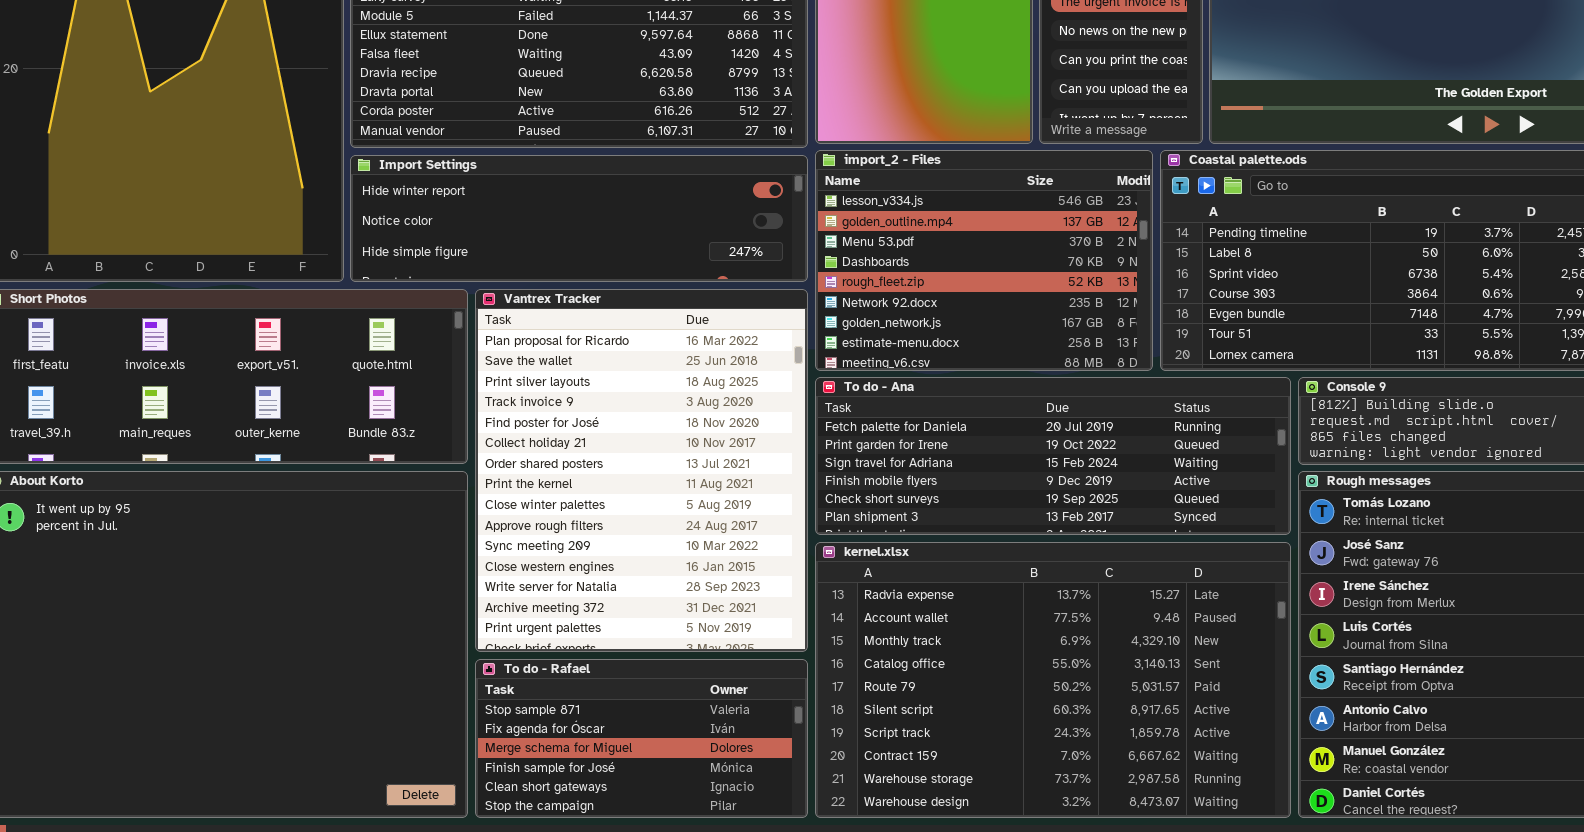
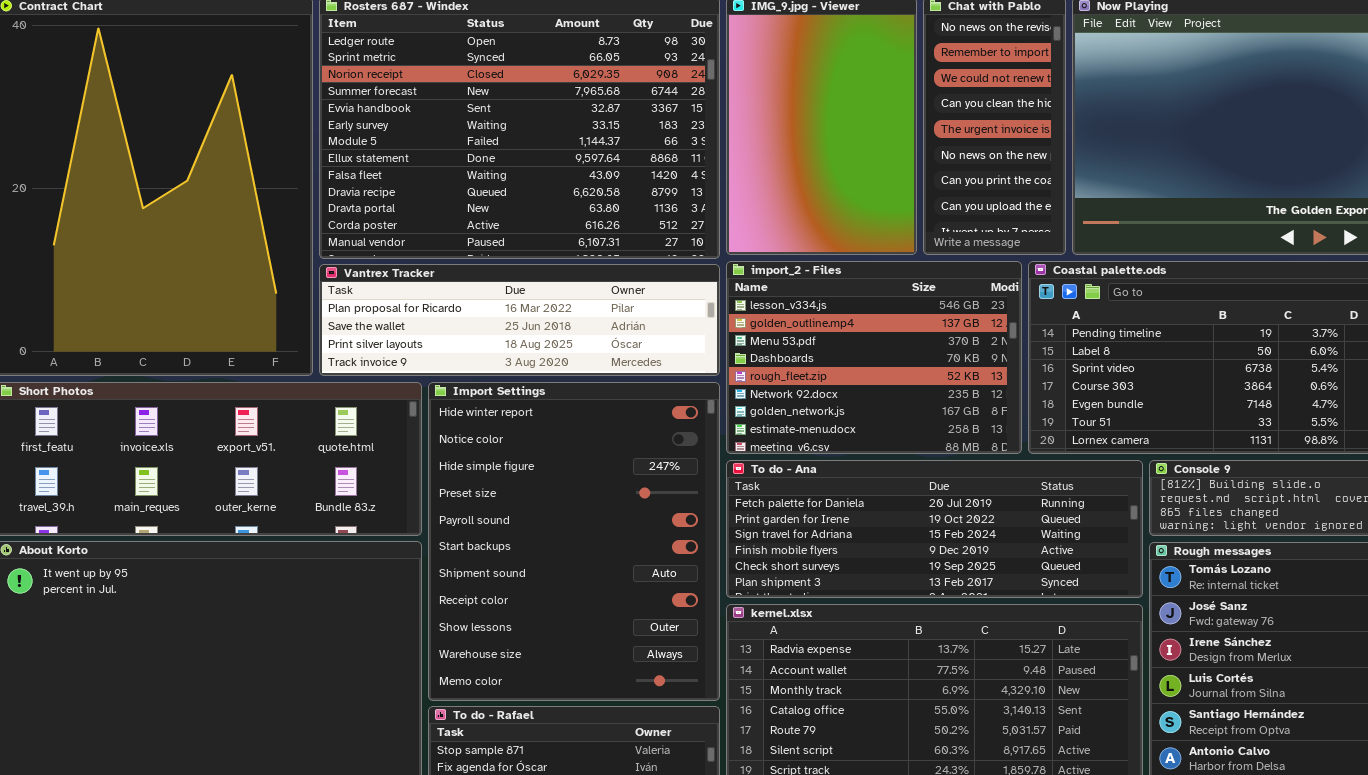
Import Settings: [350,155,808,282] -> [428,382,720,701], moved, resized
Vantrex Tracker: [475,289,808,652] -> [319,264,720,376], moved, resized

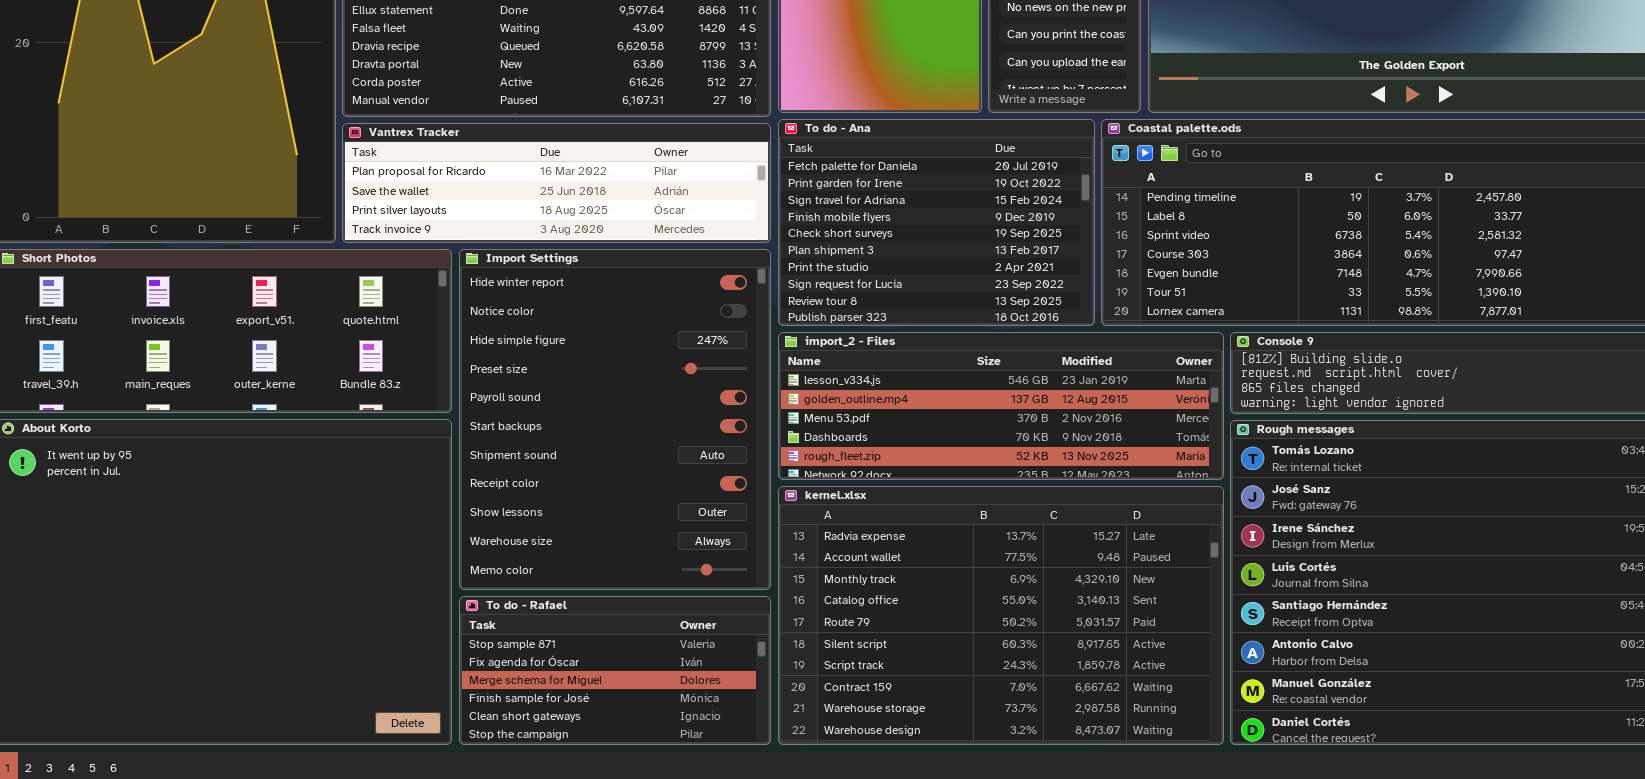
import_2 - Files: [726,261,1022,454] -> [778,332,1224,480], moved, resized
To do - Ana: [726,460,1143,598] -> [778,119,1095,326], moved, resized

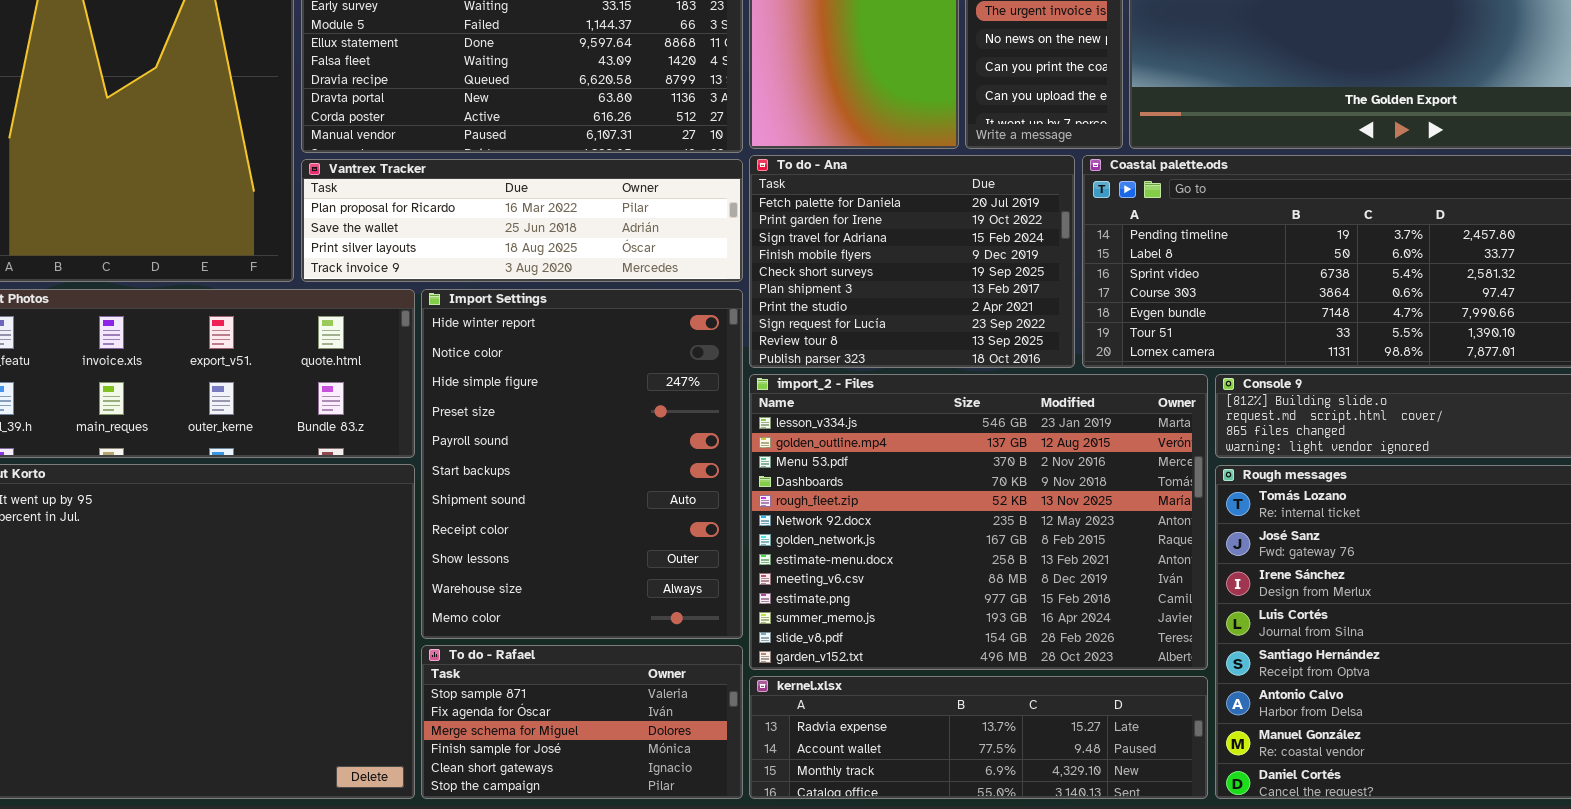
import_2 - Files: [778,332,1224,480] -> [749,374,1208,670], resized
kernel.xlsx: [778,486,1224,745] -> [749,676,1208,799], resized

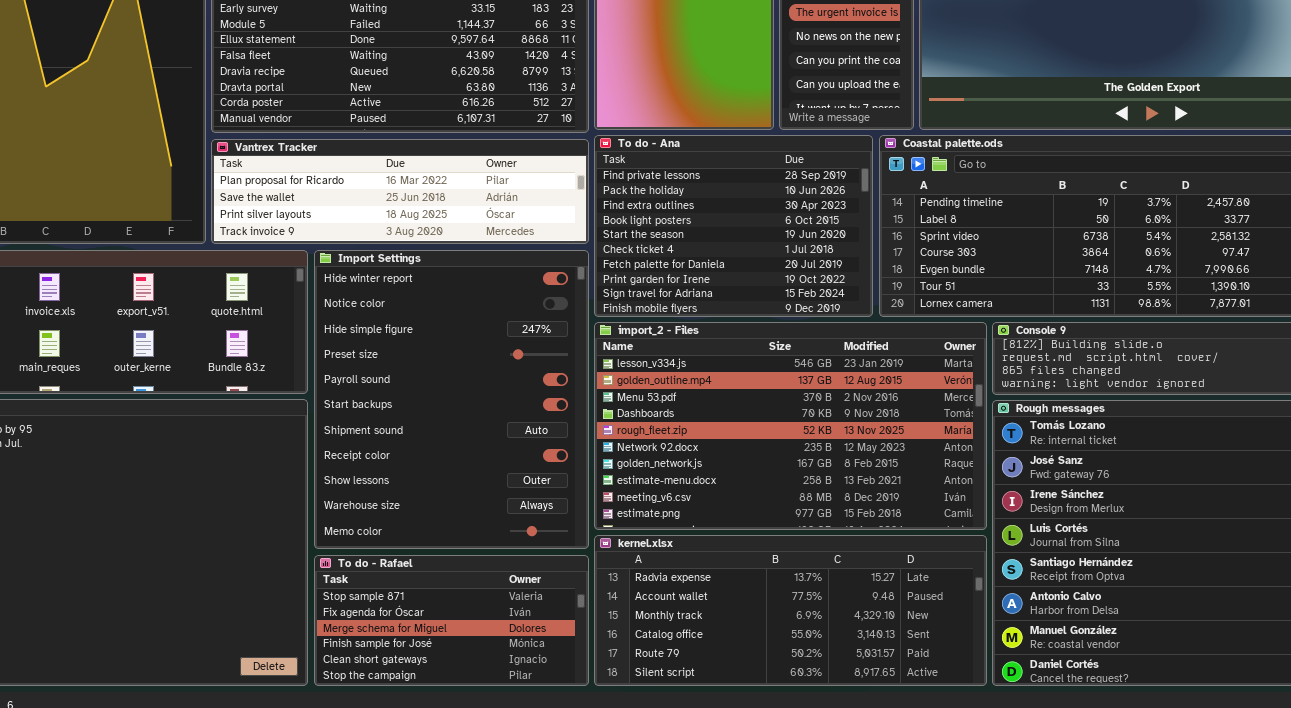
To do - Ana: [749,155,1075,368] -> [594,135,873,317], scrolled up 6 rows
import_2 - Files: [749,374,1208,670] -> [594,322,987,530], resized
kernel.xlsx: [749,676,1208,799] -> [594,535,987,686], resized

